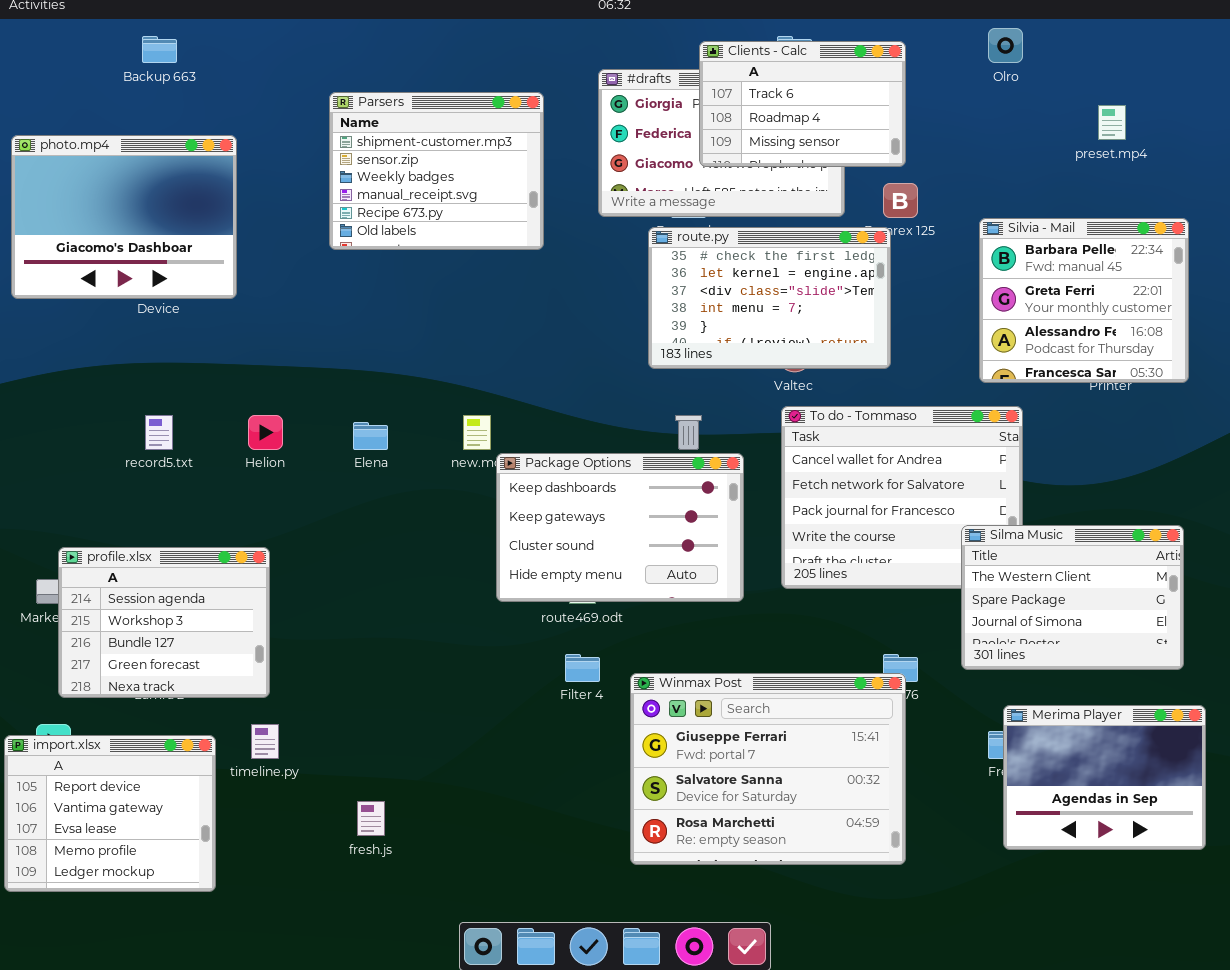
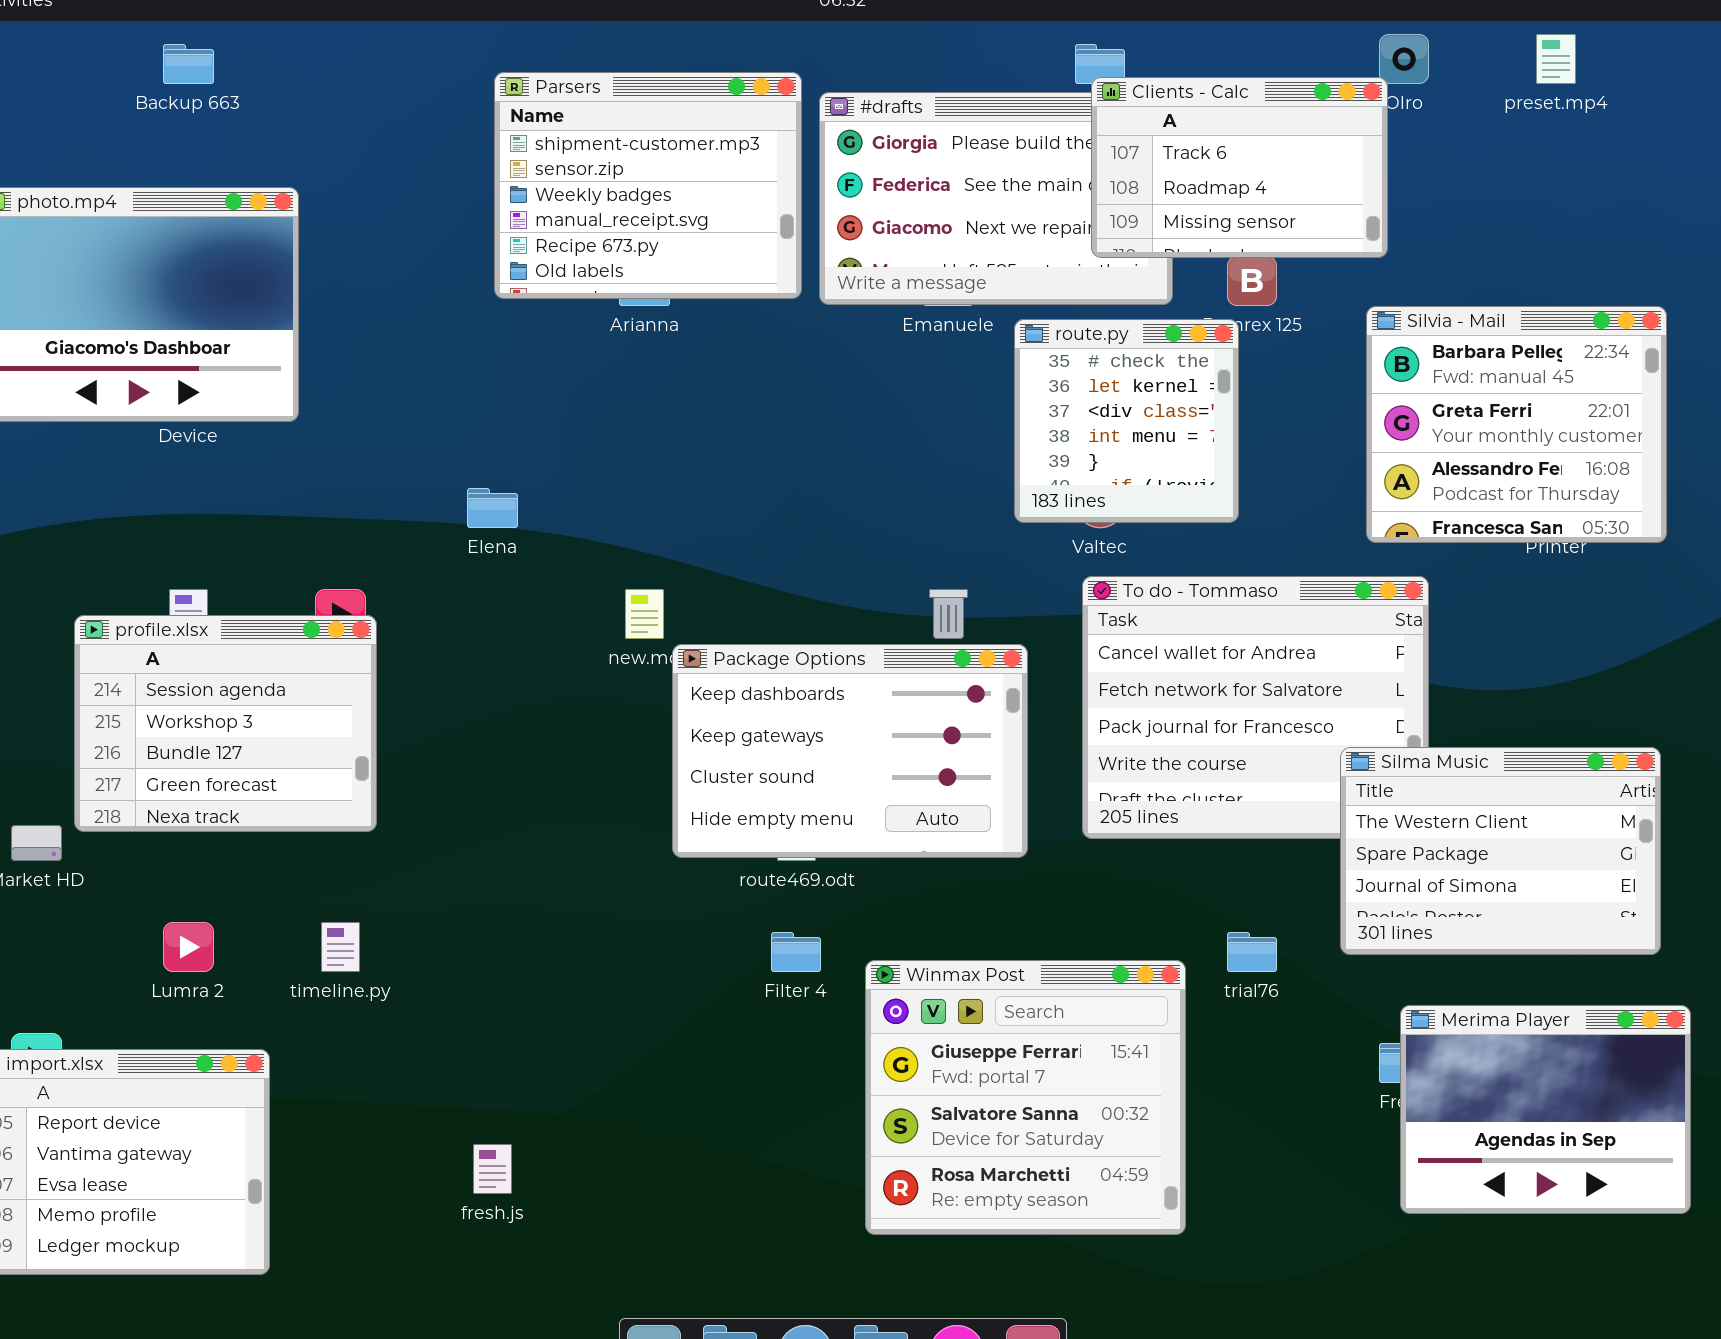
Clients - Calc: [699,41,906,167] -> [1091,77,1388,258], moved
Parsers: [329,92,544,250] -> [494,72,802,299], moved
preset.mp4: [1098,105,1126,140] -> [1536,34,1576,84], moved
route.py: [648,227,891,369] -> [1014,319,1239,523], resized
Elena: [353,422,388,450] -> [467,488,518,528], moved
profile.xlsx: [58,547,270,698] -> [74,615,377,832], moved
Winmax Post: [630,673,906,865] -> [865,960,1186,1235], resized
timeline.py: [251,724,279,759] -> [321,922,360,972], moved

